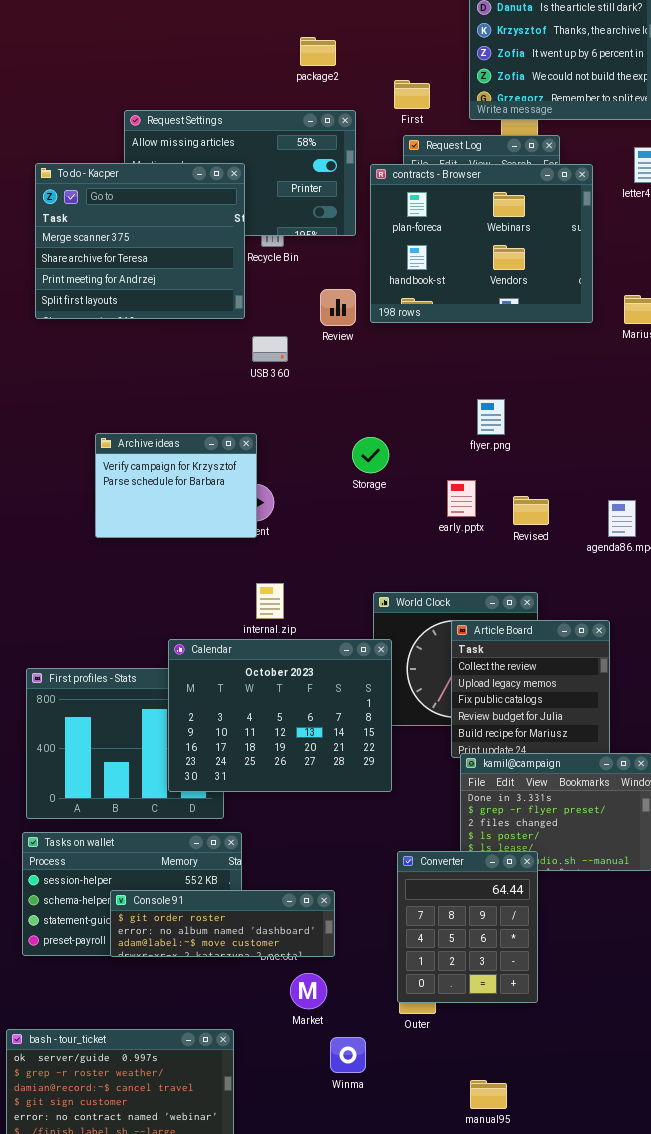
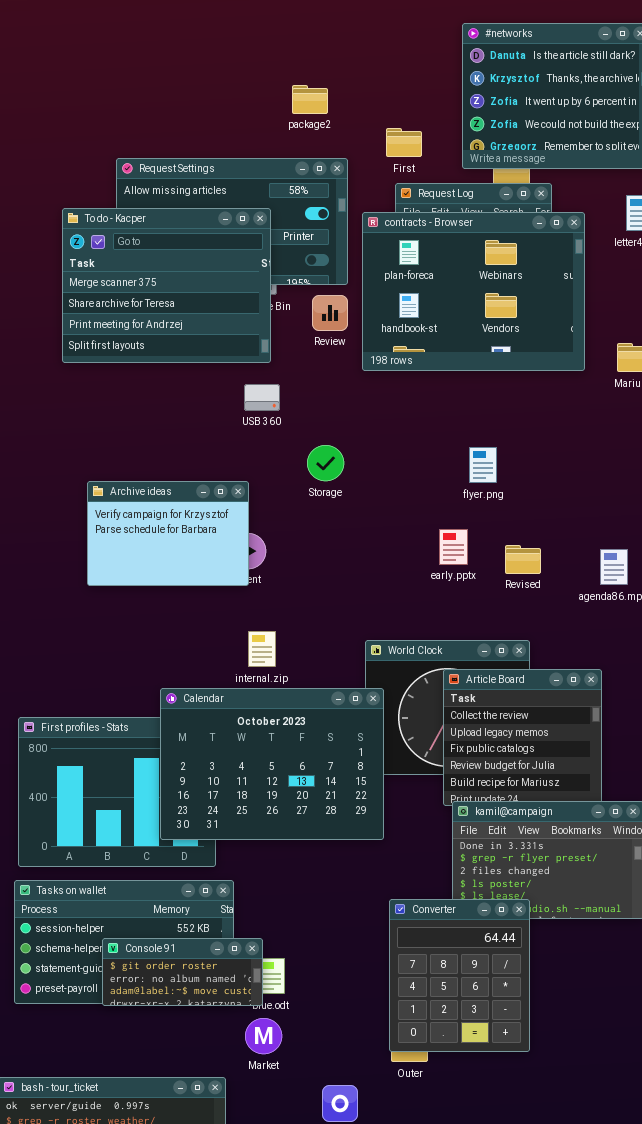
To do - Kacper: [35,163,245,319] -> [62,208,271,363], moved
Review: [320,289,356,326] -> [312,295,348,331], moved
Storage: [352,437,389,473] -> [307,445,344,481], moved
Console 91: [110,890,335,957] -> [102,938,263,1006], resized
Market: [290,973,327,1009] -> [245,1018,282,1054], moved

